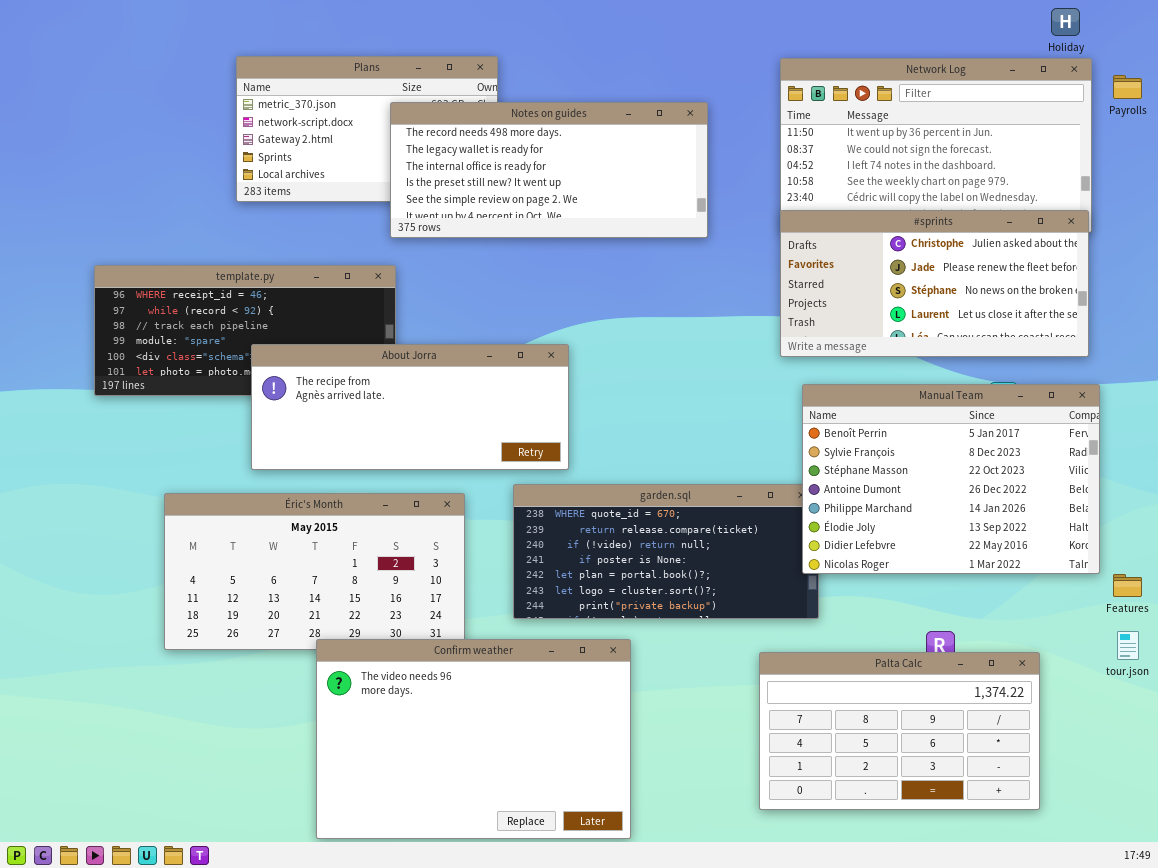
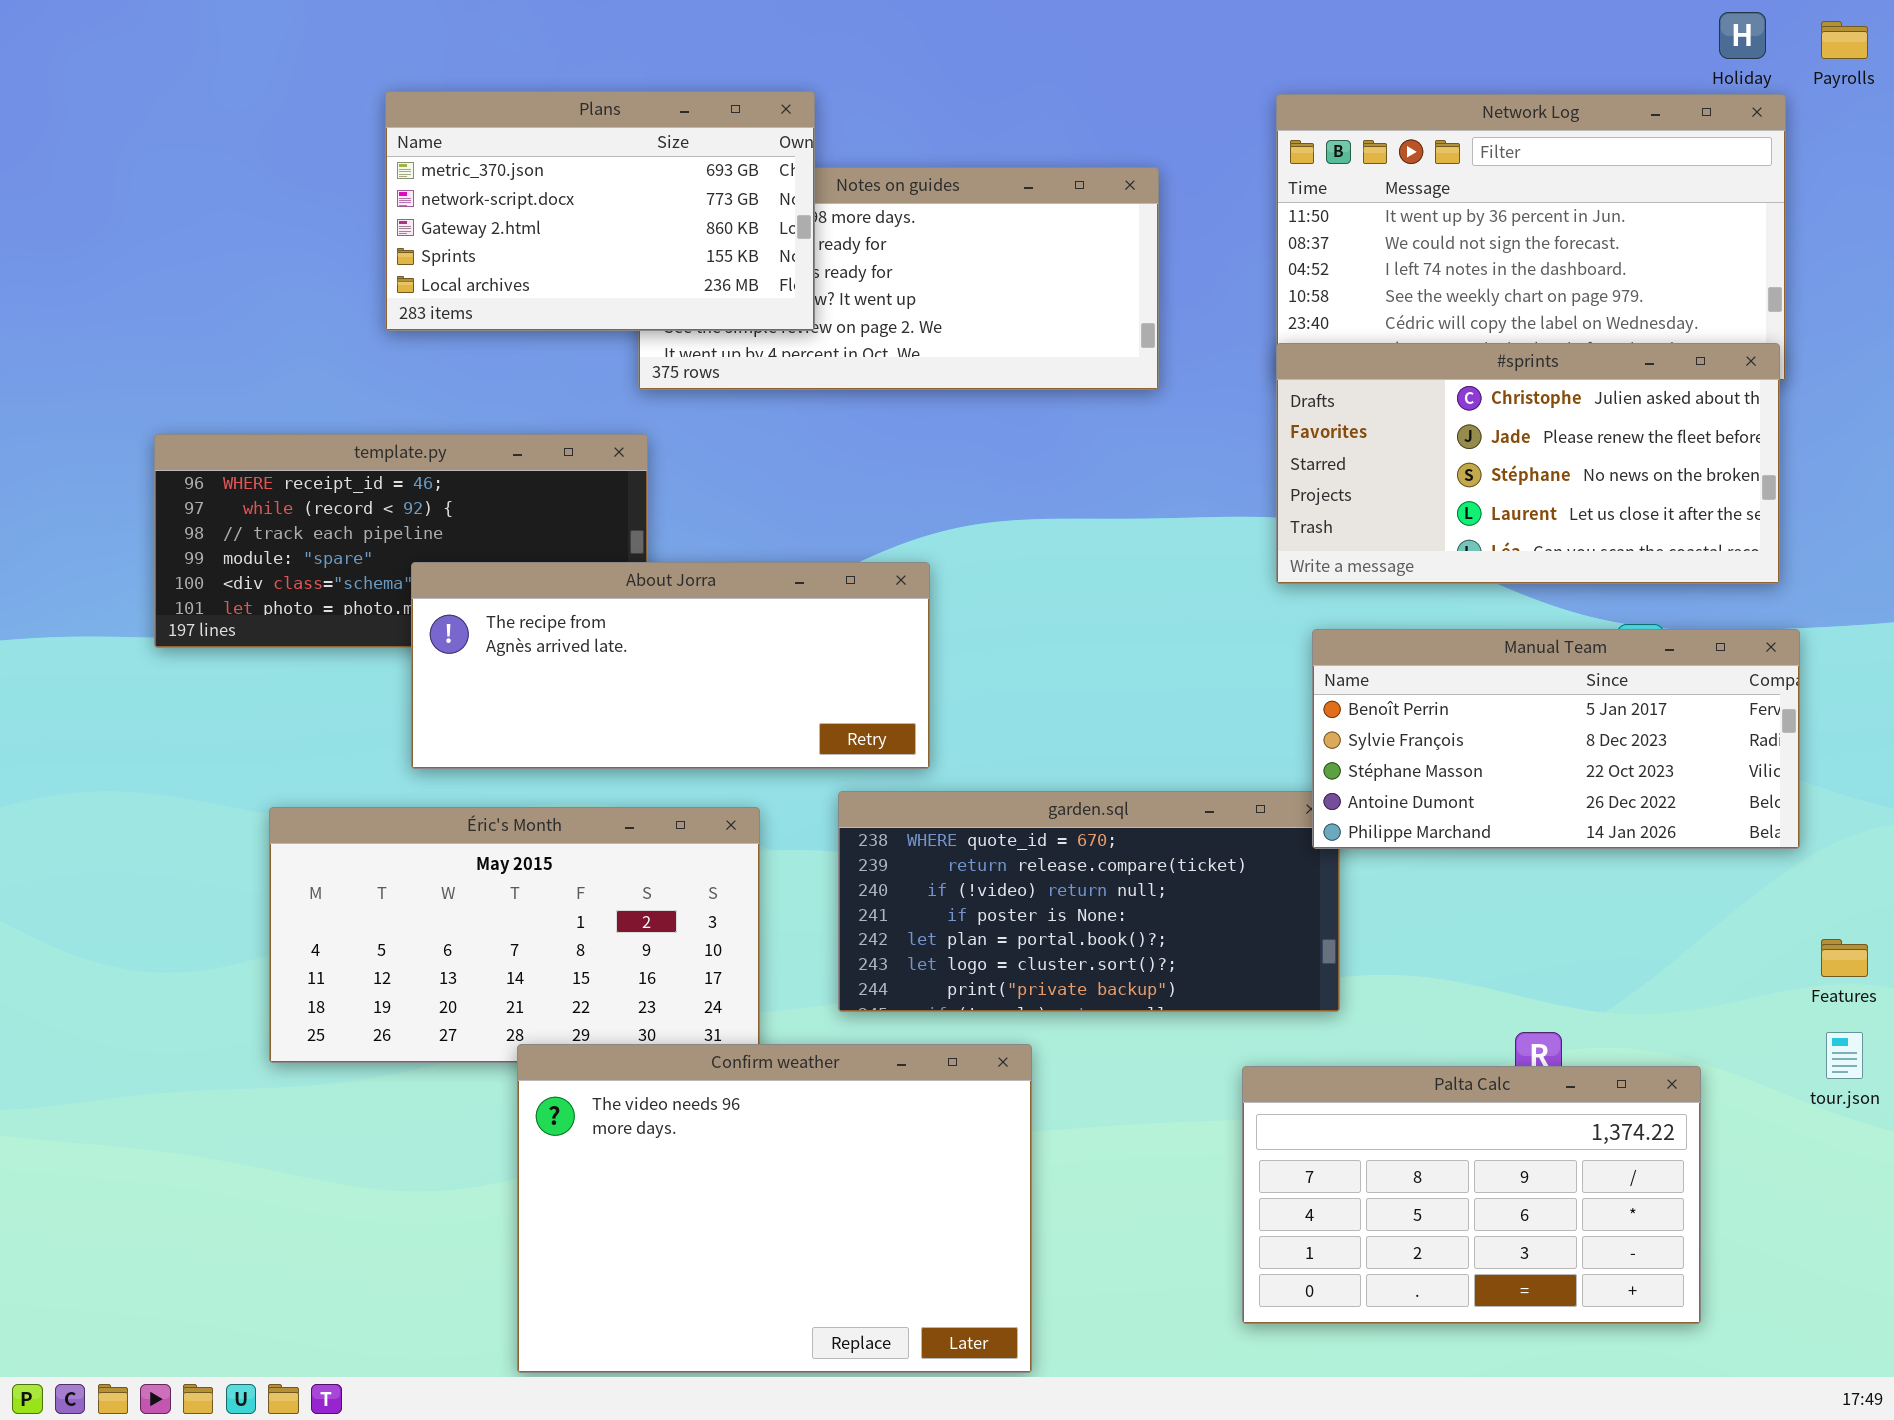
Plans: [236,56,498,202] -> [385,91,815,331], raised
Payrolls: [1113,75,1142,99] -> [1821,21,1868,59], moved
Manual Team: [802,384,1100,574] -> [1312,629,1800,849], resized

